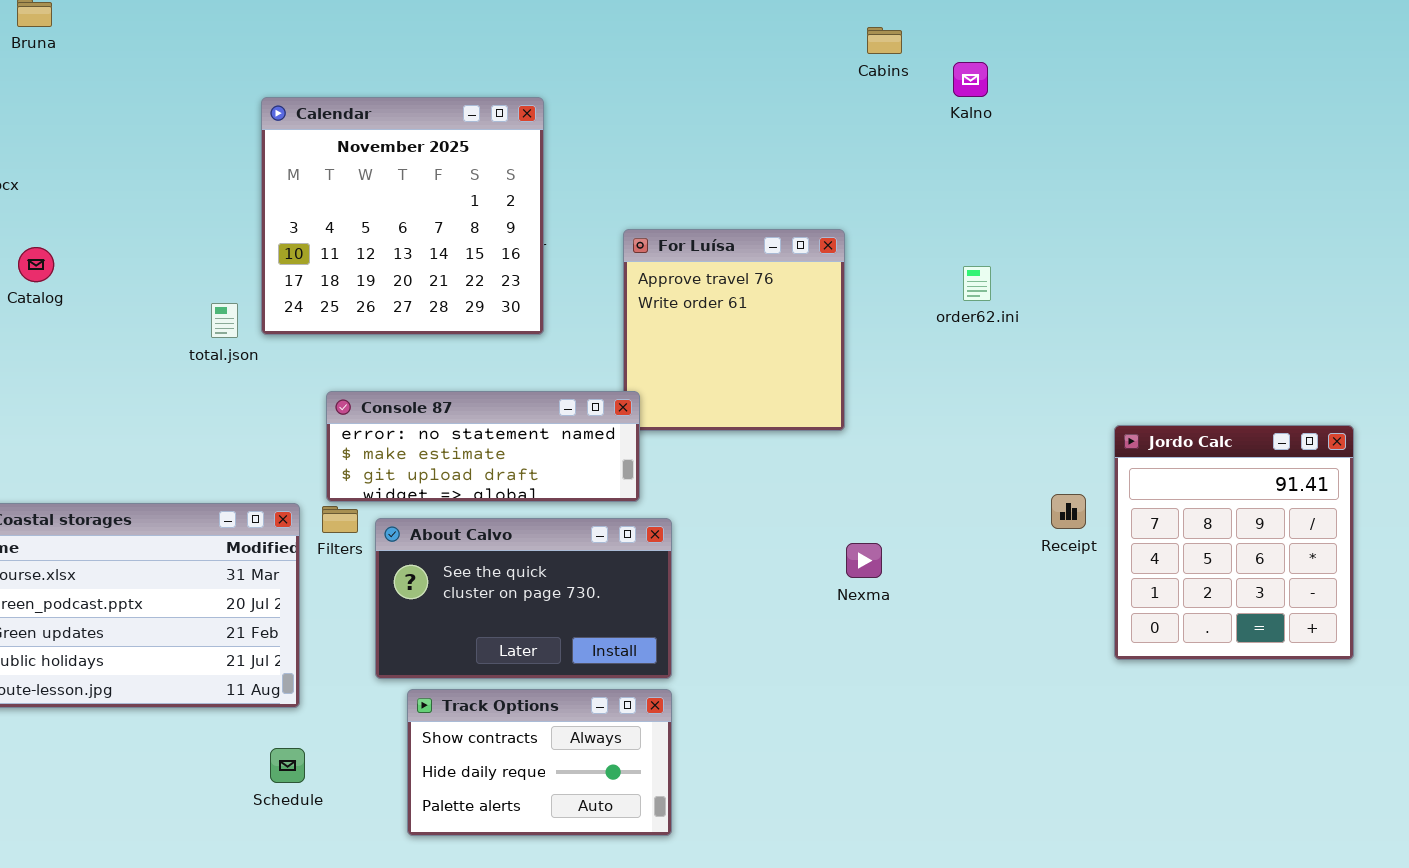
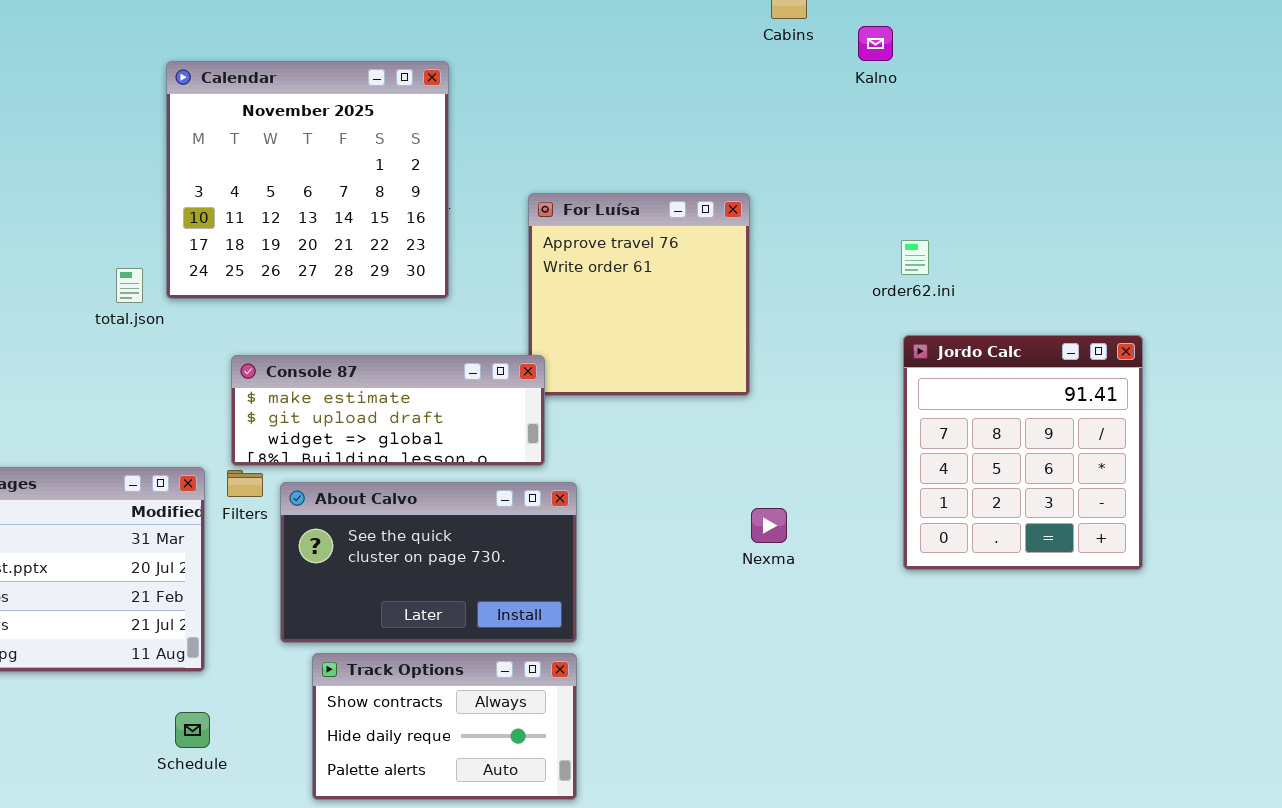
order62.ini: [963,266,991,301] -> [901,240,929,275], moved
Console 87: [326,391,640,502] -> [231,355,545,466], scrolled down 1 row
Jordo Calc: [1114,425,1354,660] -> [903,335,1143,570], moved

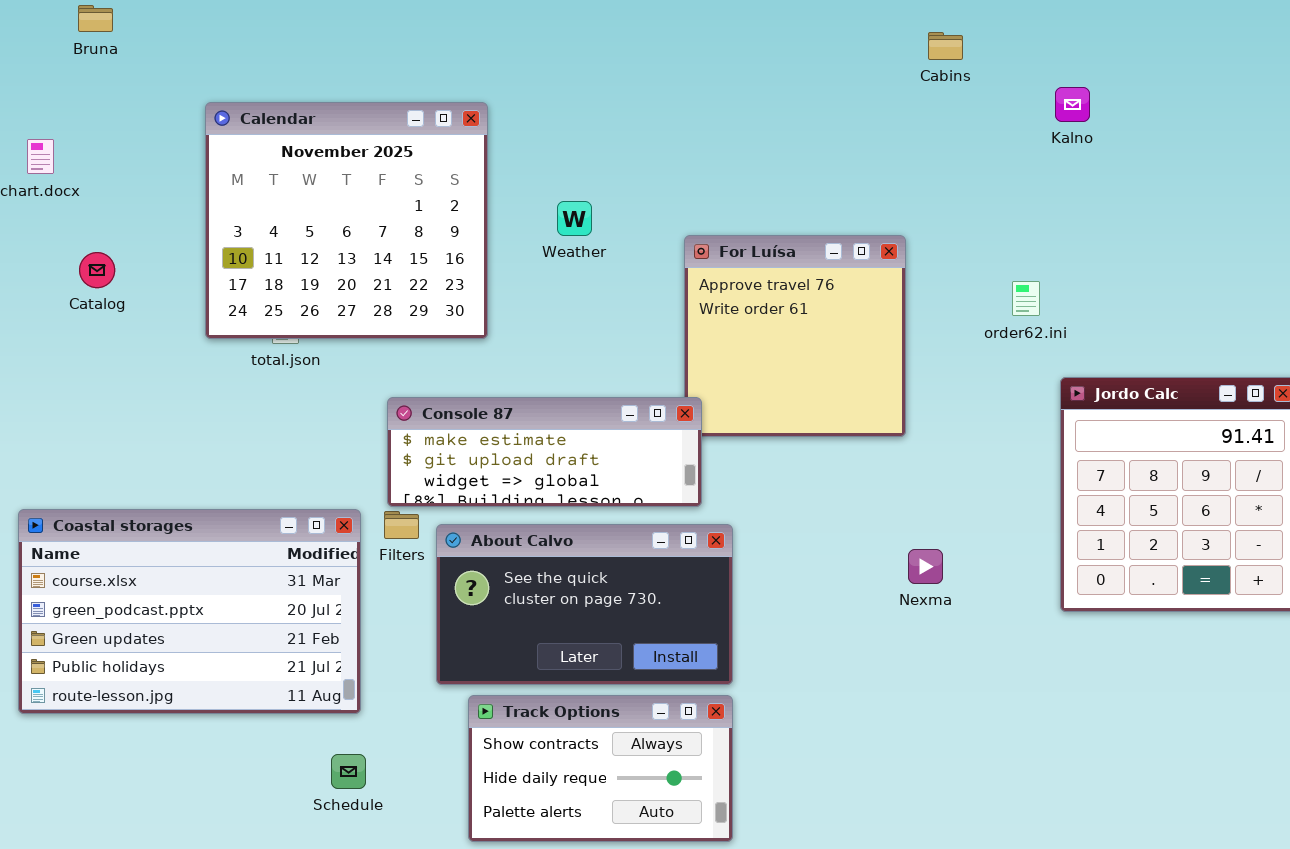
Kalno: [858,26,893,61] -> [1055,87,1090,122], moved
Calendar: [166,61,449,299] -> [205,102,488,339], moved
order62.ini: [901,240,929,275] -> [1012,281,1040,316], moved

